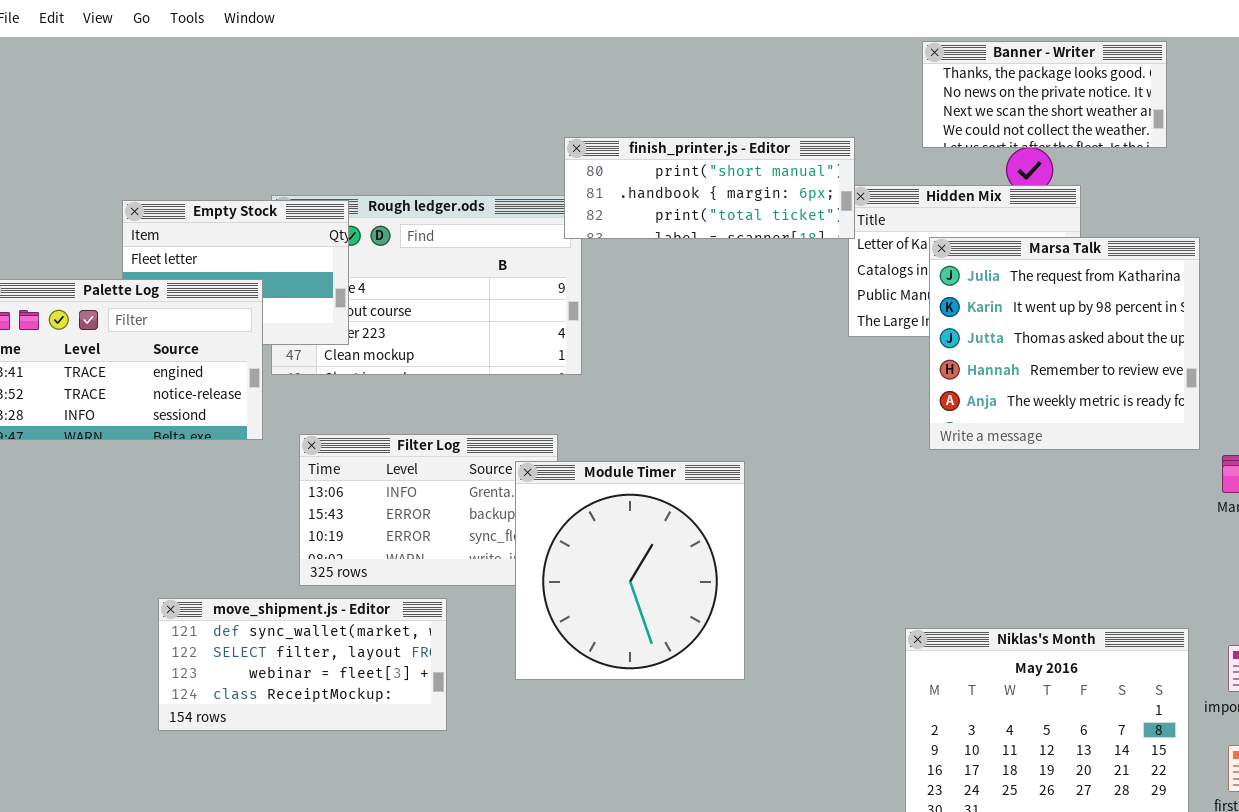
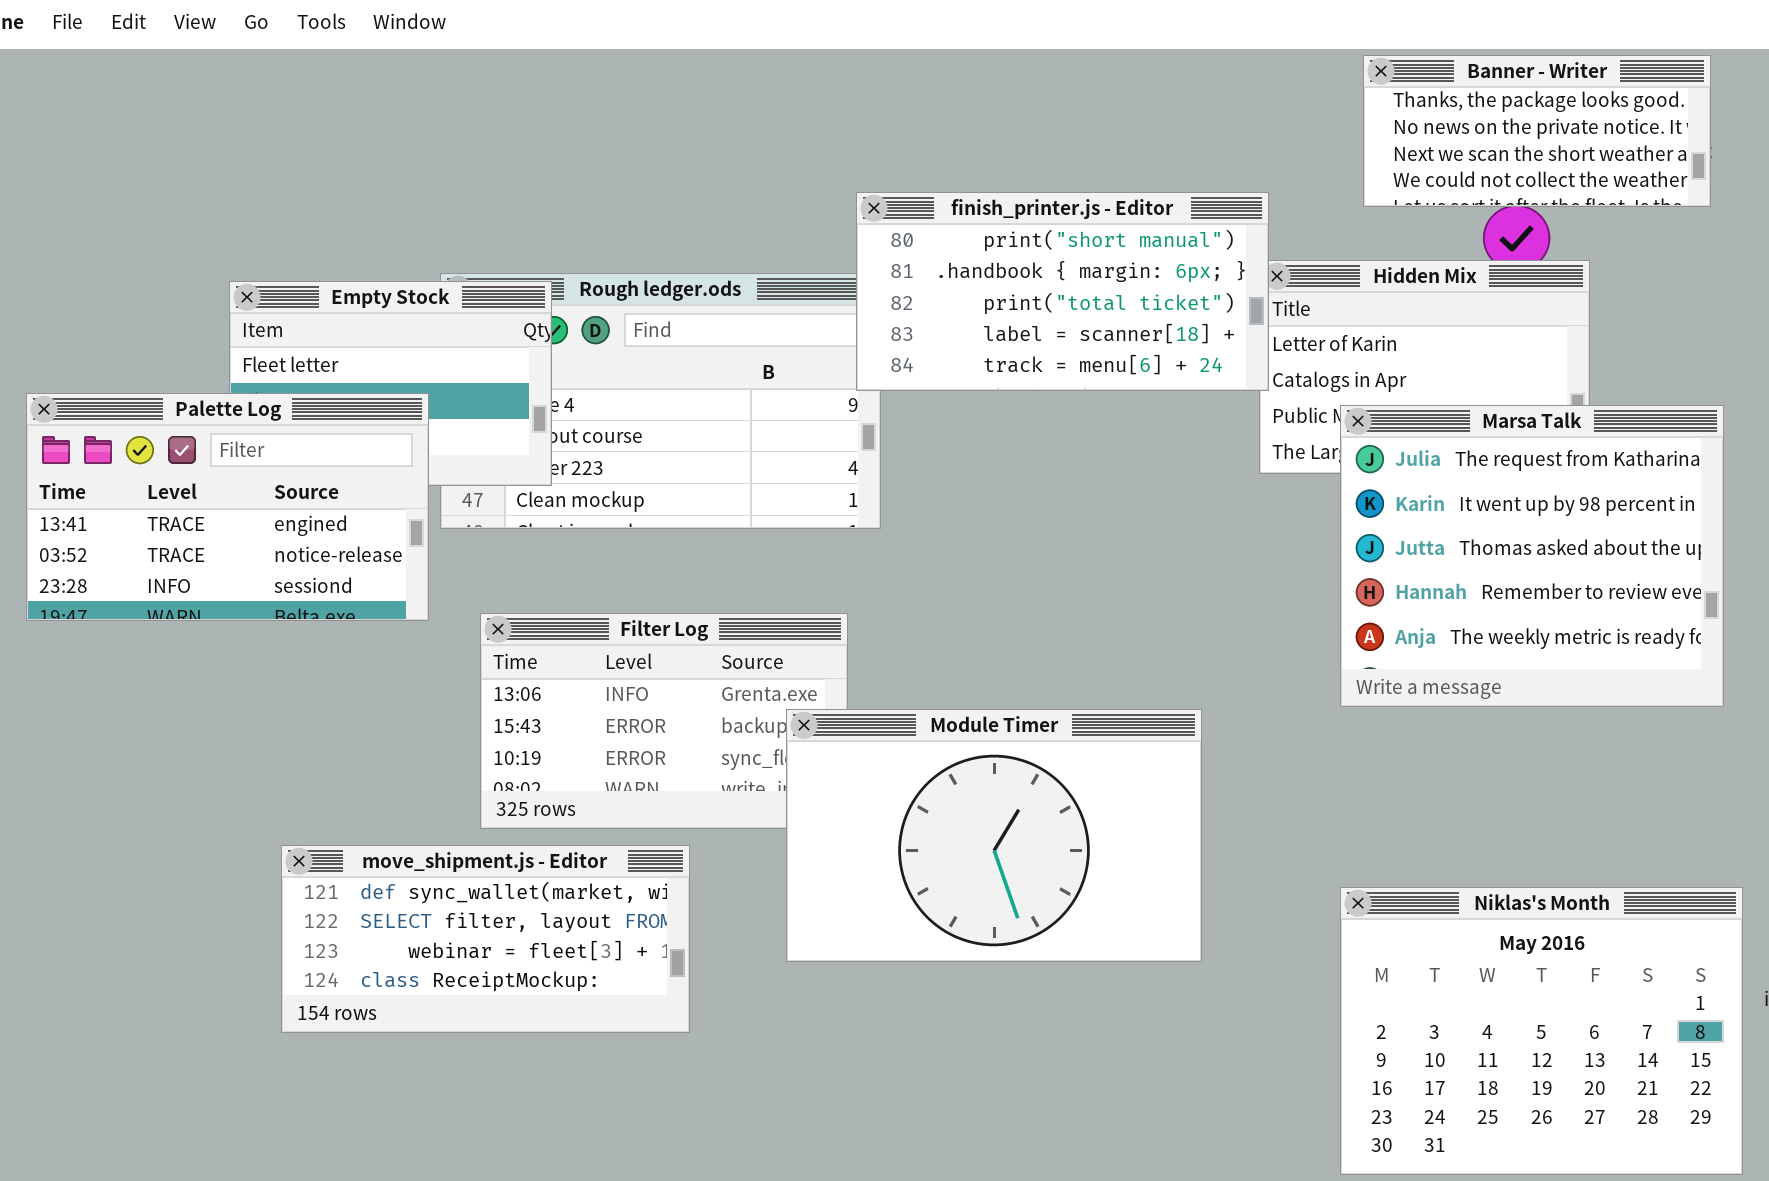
finish_printer.js - Editor: [564,137,855,239] -> [856,192,1269,391], resized
Marsa Talk: [929,237,1200,450] -> [1340,405,1724,707], moved
Module Timer: [515,461,745,680] -> [786,709,1202,962], resized

